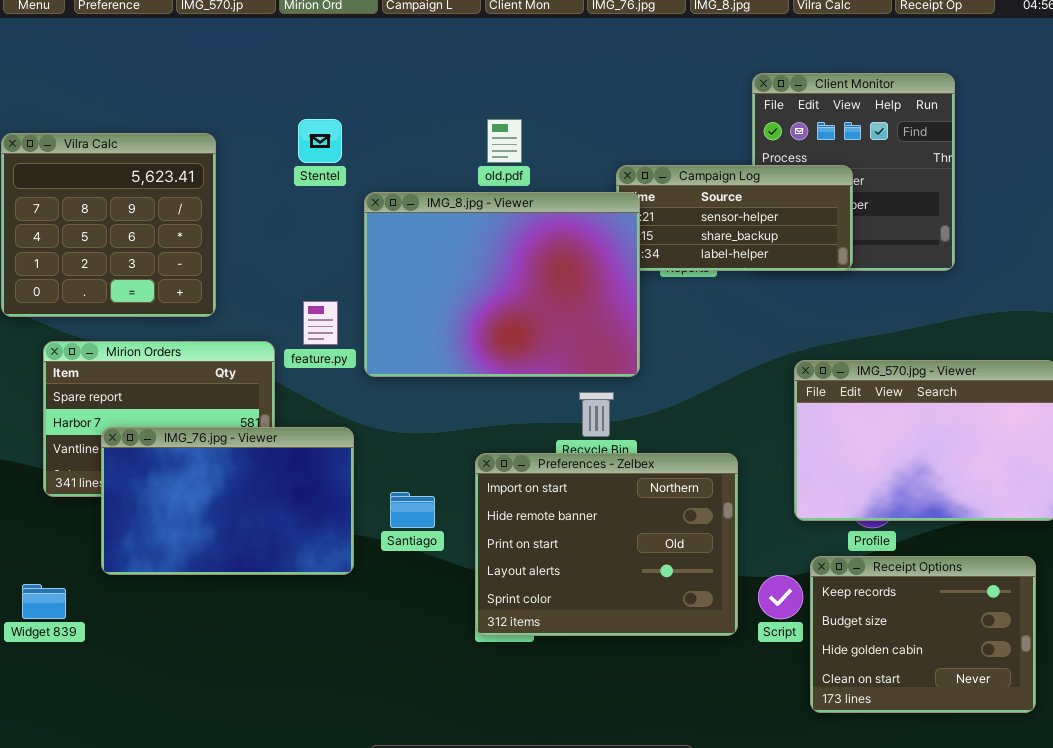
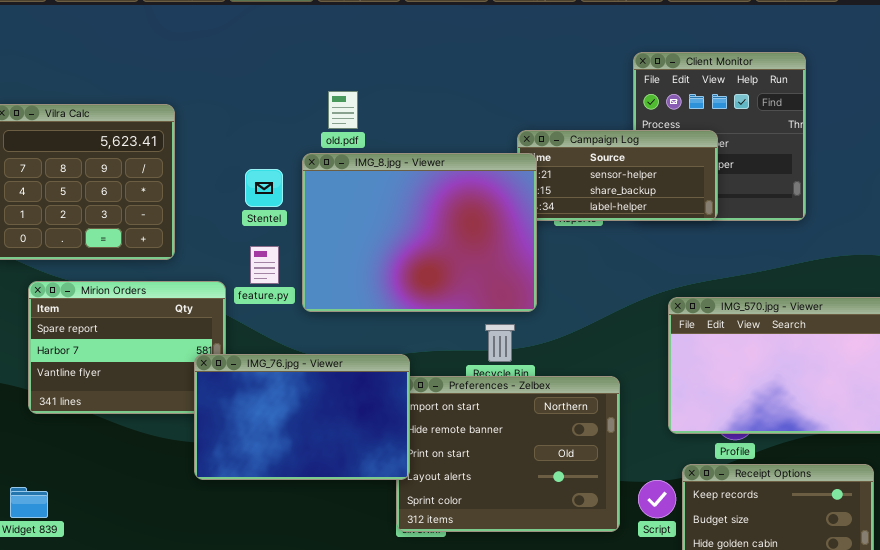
Stentel: [298,119,342,163] -> [245,169,283,207], moved
old.pdf: [487,119,522,163] -> [328,91,358,129], moved
IMG_76.jpg - Viewer: [101,427,354,575] -> [194,354,410,480], moved

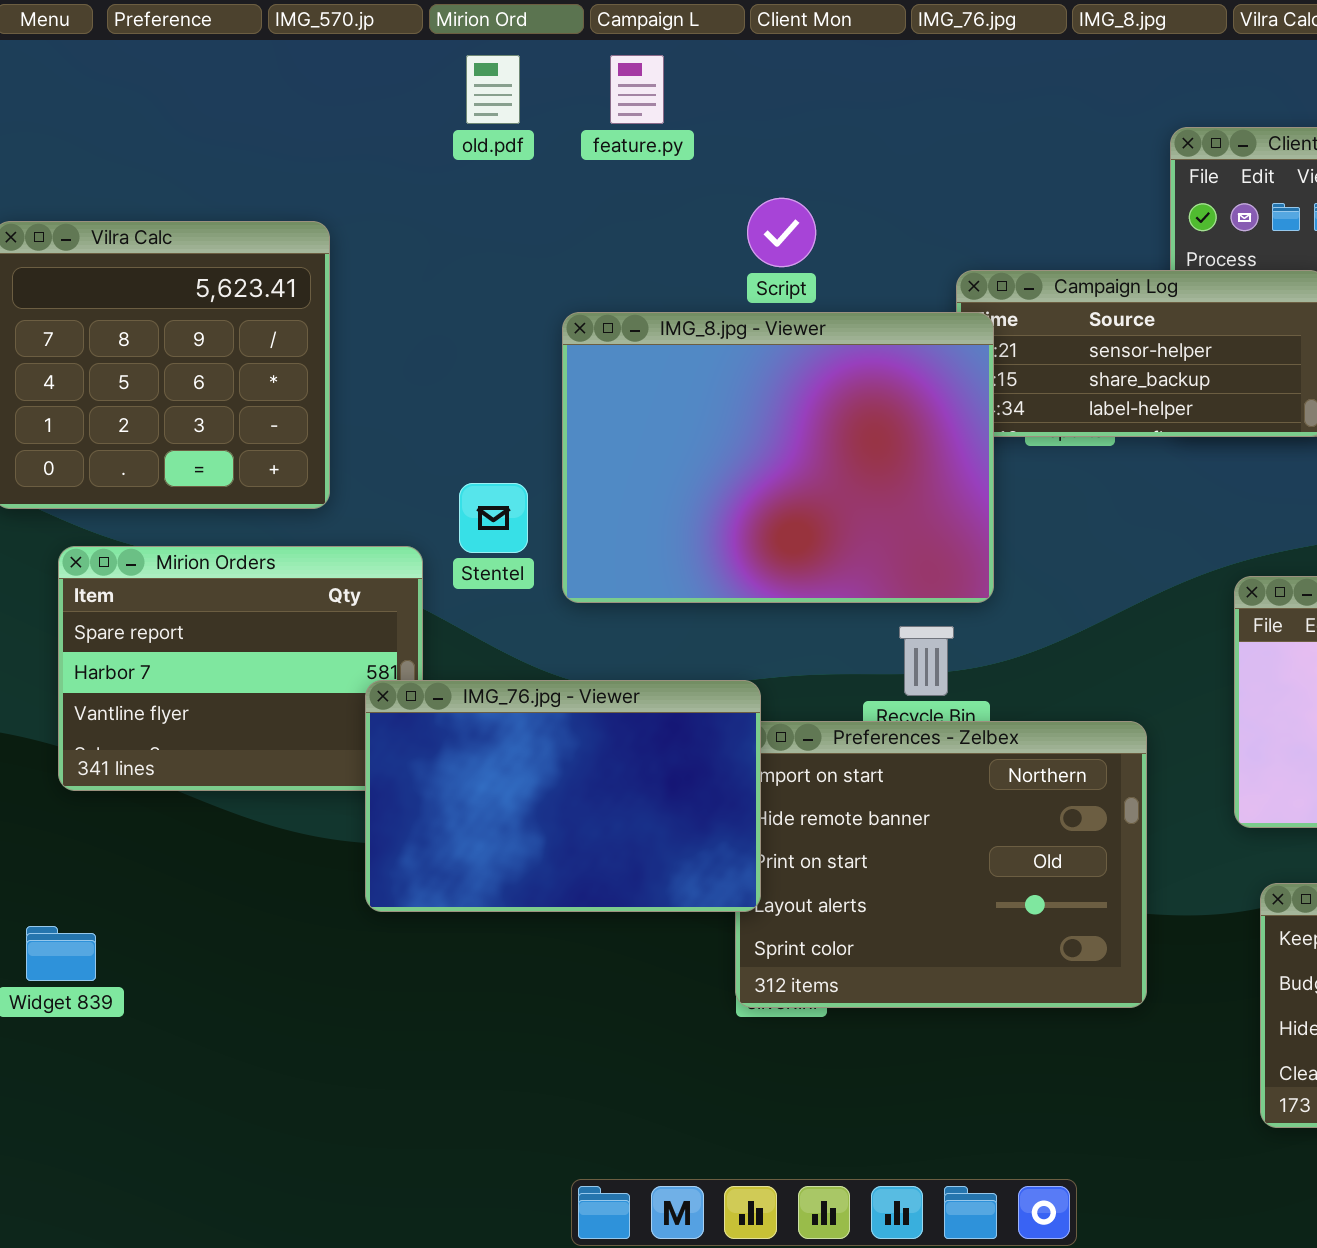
old.pdf: [328,91,358,129] -> [466,55,520,124], moved
Stentel: [245,169,283,207] -> [459,483,528,553], moved
feature.py: [250,246,279,284] -> [610,55,664,124], moved
Script: [638,480,676,518] -> [747,198,816,267], moved

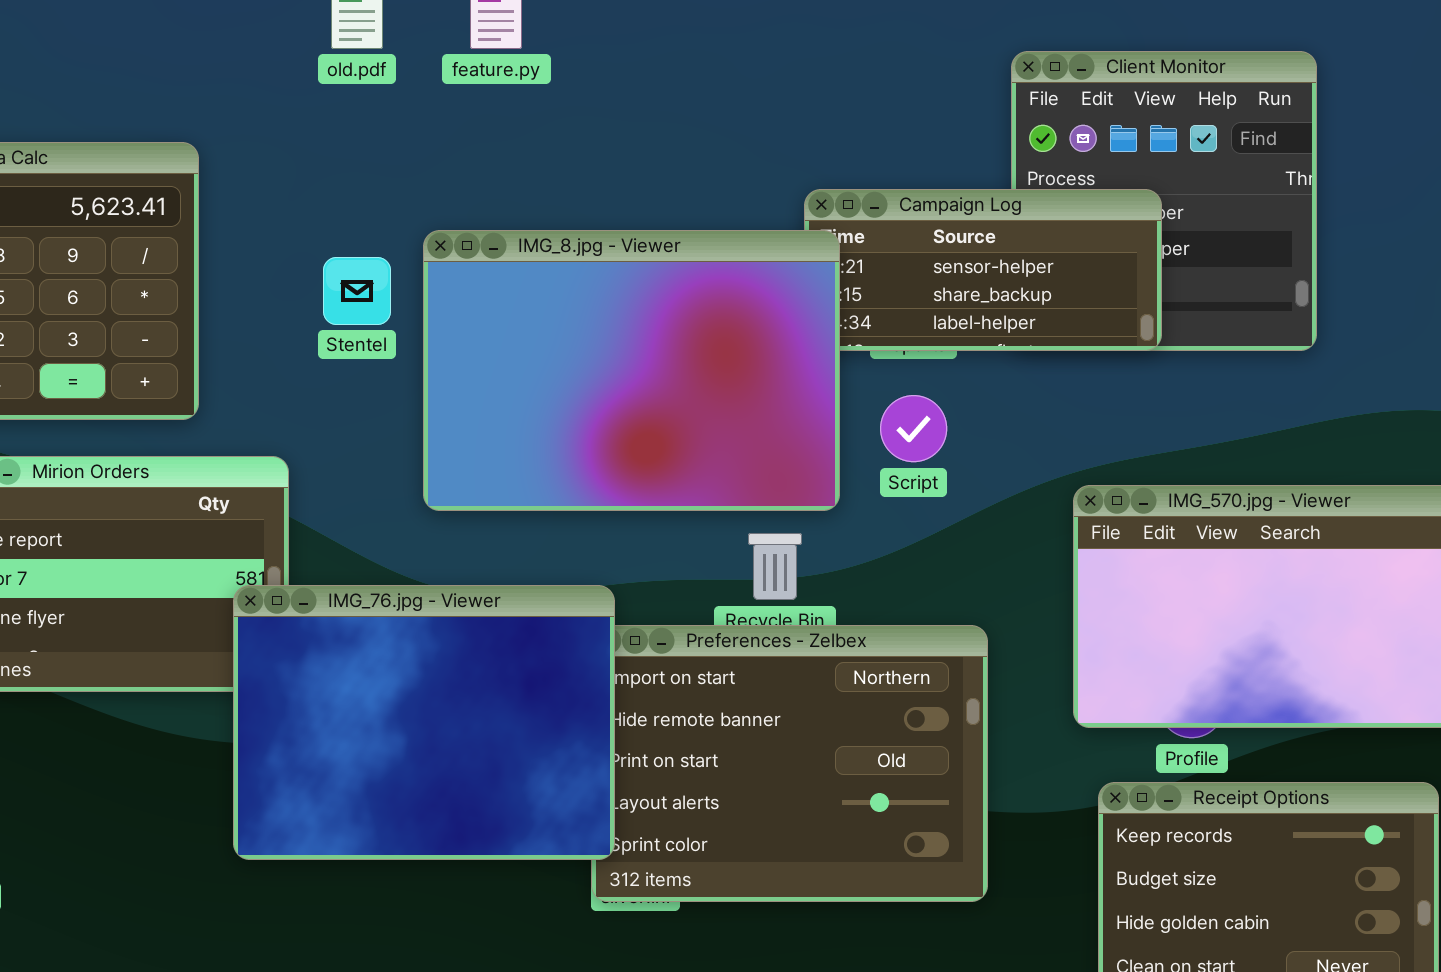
Script: [747,198,816,267] -> [880,395,947,462], moved
Stentel: [459,483,528,553] -> [323,257,391,325], moved
IMG_76.jpg - Viewer: [365,680,761,912] -> [233,585,615,860], resized

